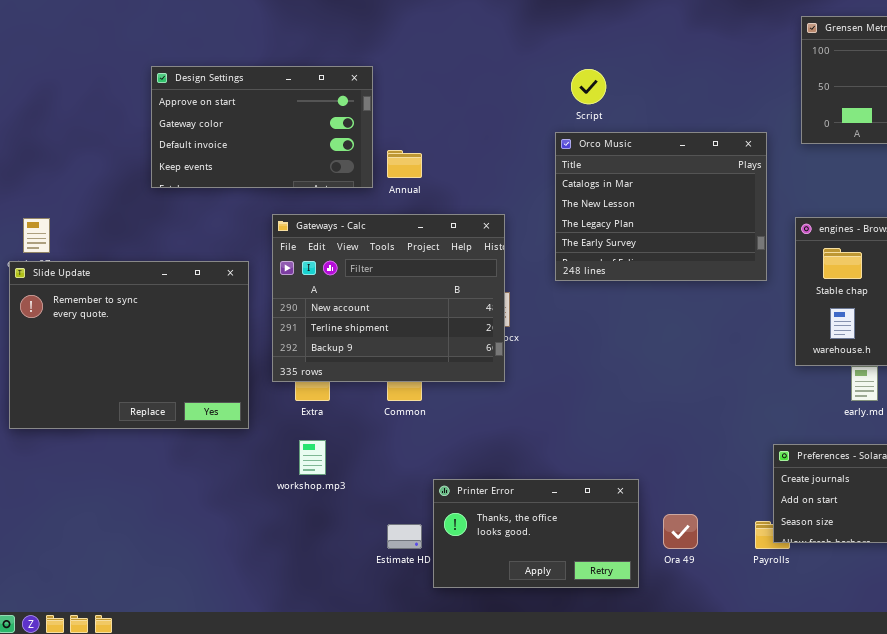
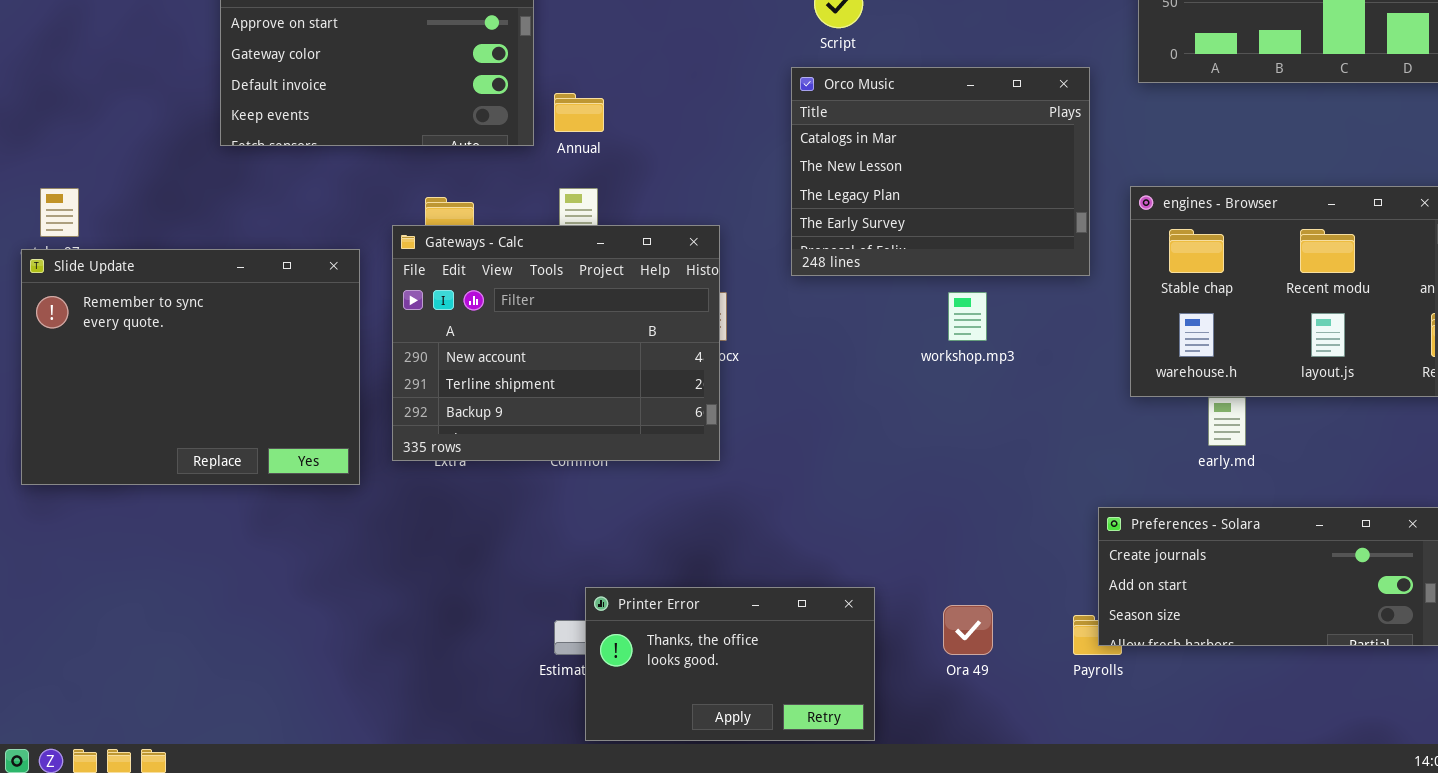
Gateways - Calc: [272,214,505,382] -> [392,225,720,461], moved
workshop.mp3: [299,440,326,475] -> [948,292,987,341], moved
Printer Error: [433,479,639,588] -> [585,587,875,741], moved

